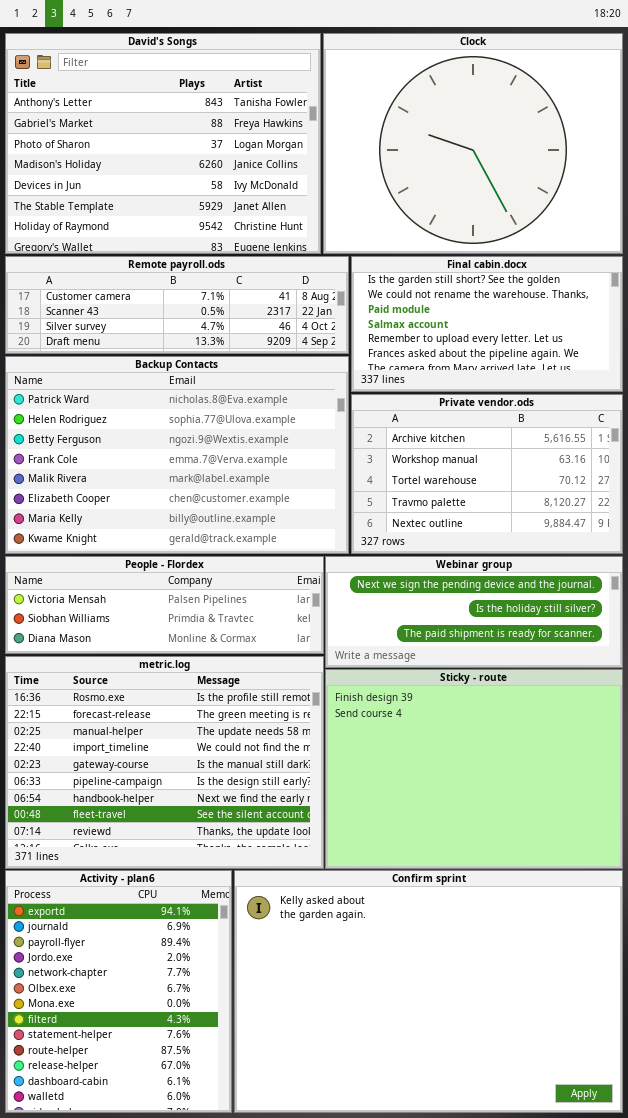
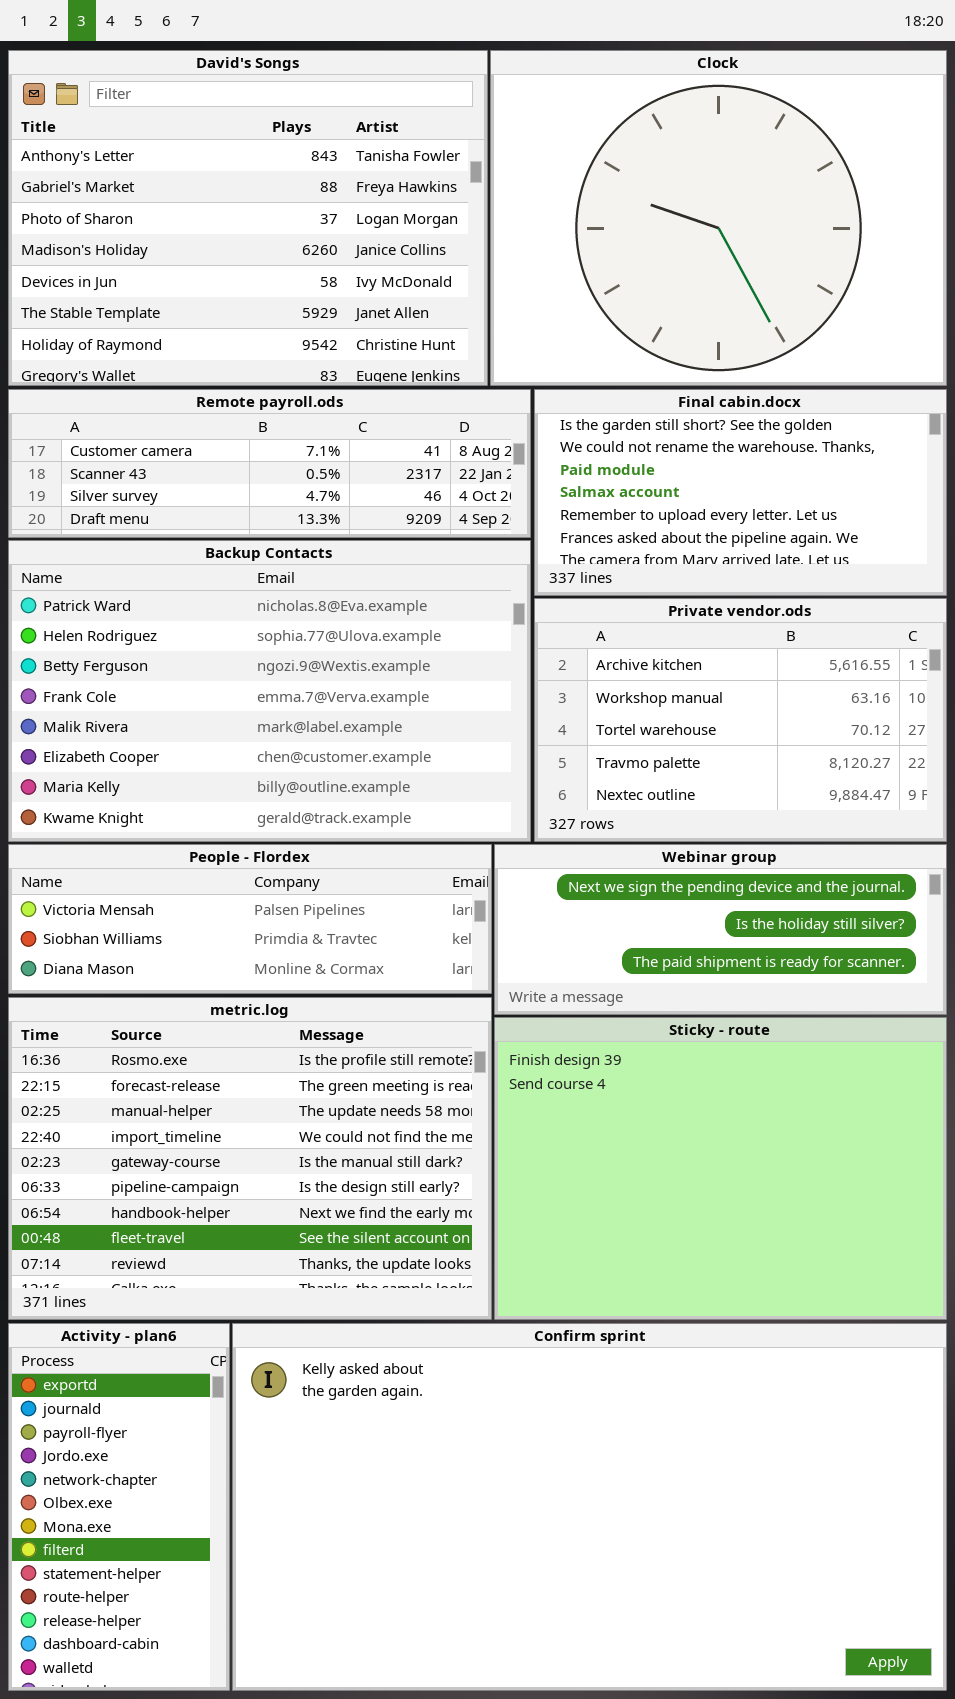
Activity - plan6: [5,870,232,1113] -> [8,1323,230,1691], resized
Confirm sprint: [234,870,623,1113] -> [232,1323,947,1691], resized

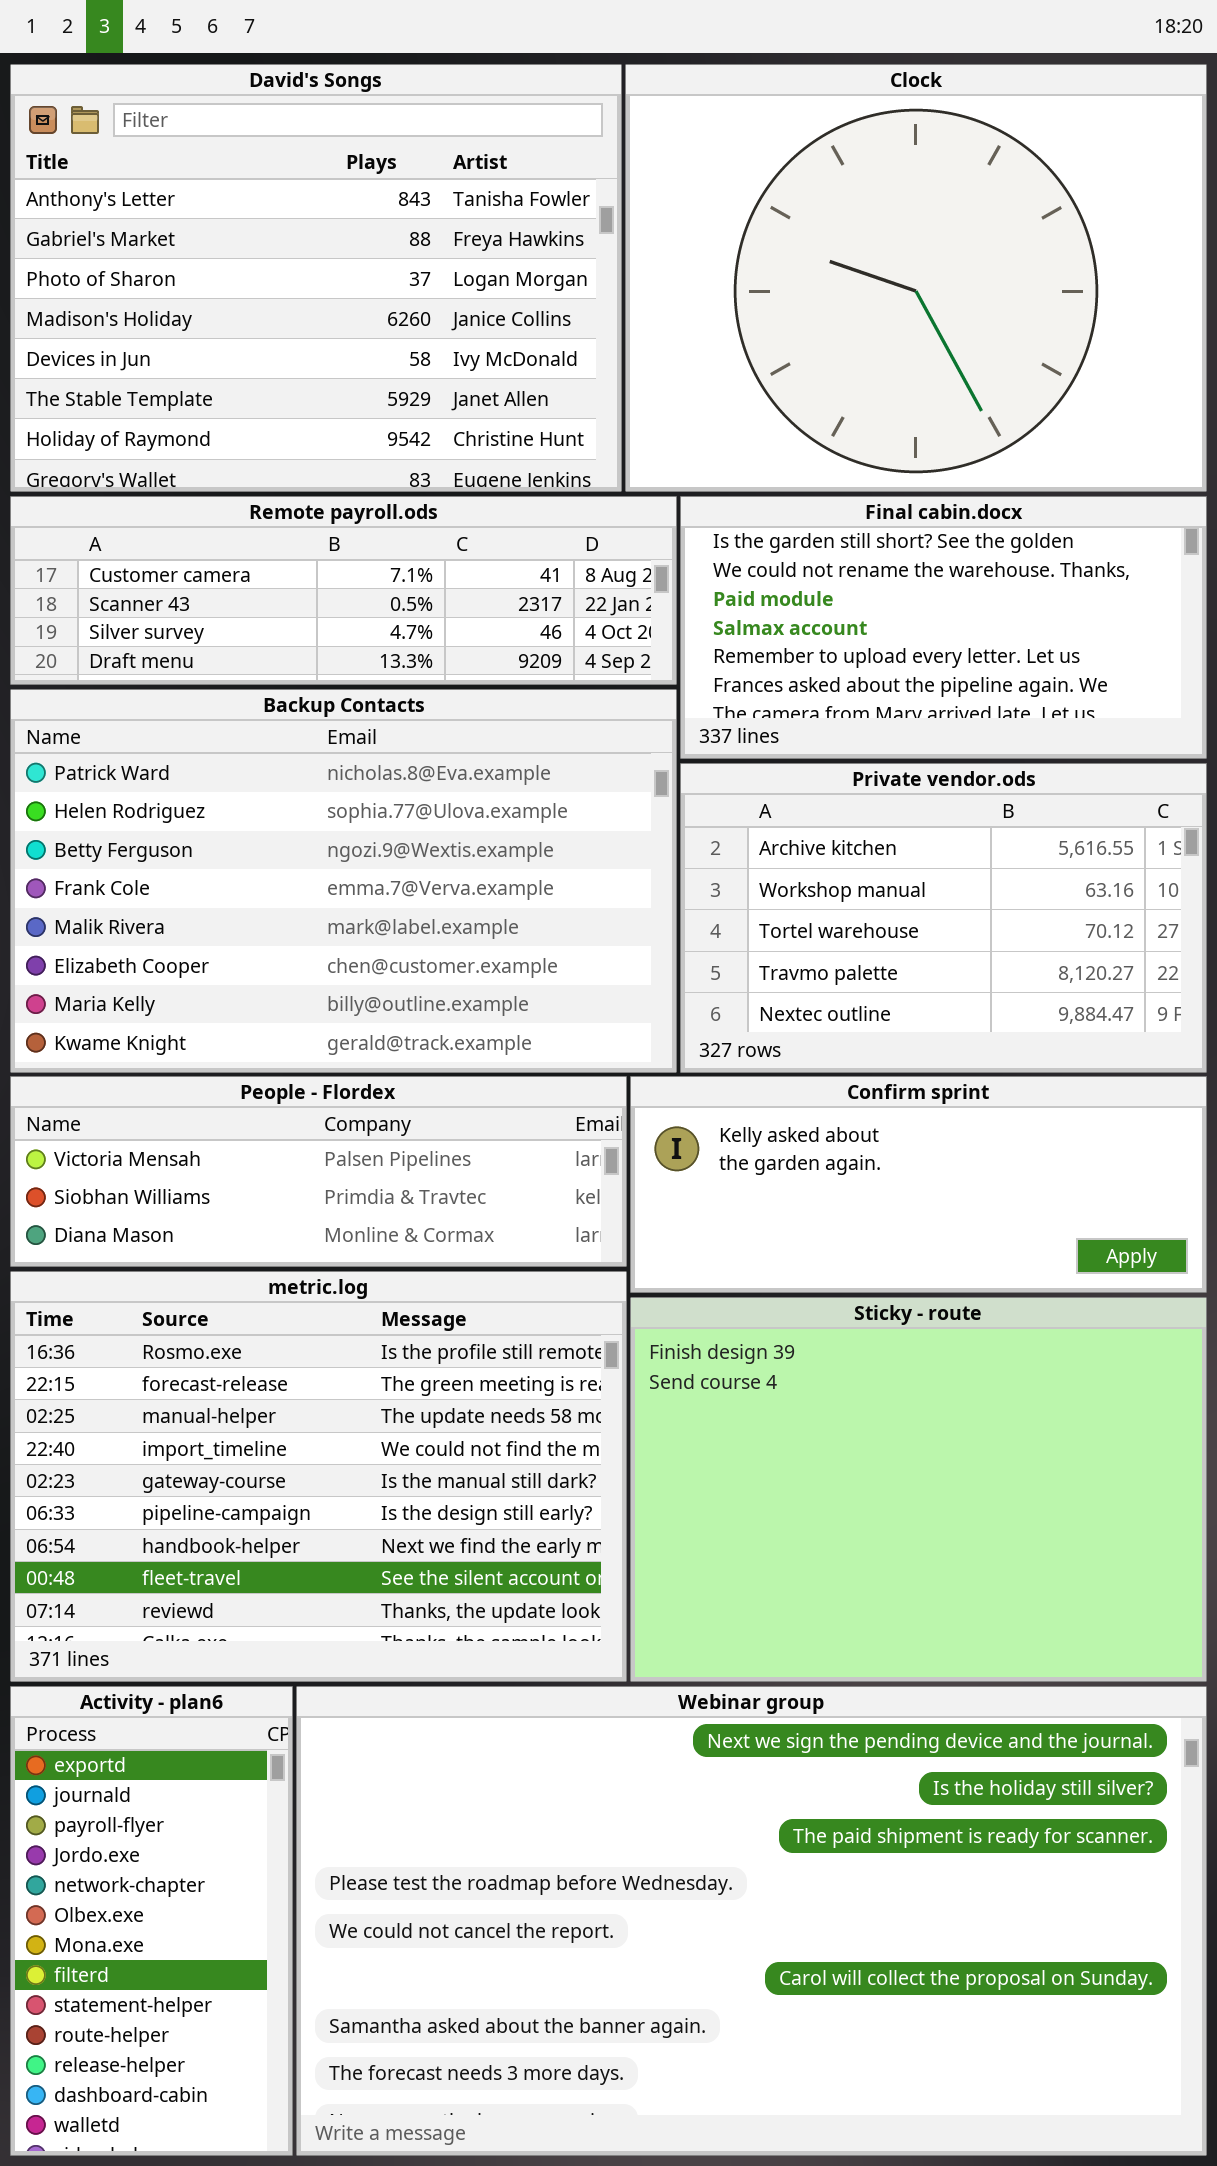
Webinar group: [494,844,947,1015] -> [296,1686,1207,2156], moved, resized
Confirm sprint: [232,1323,947,1691] -> [630,1076,1207,1293], moved, resized

